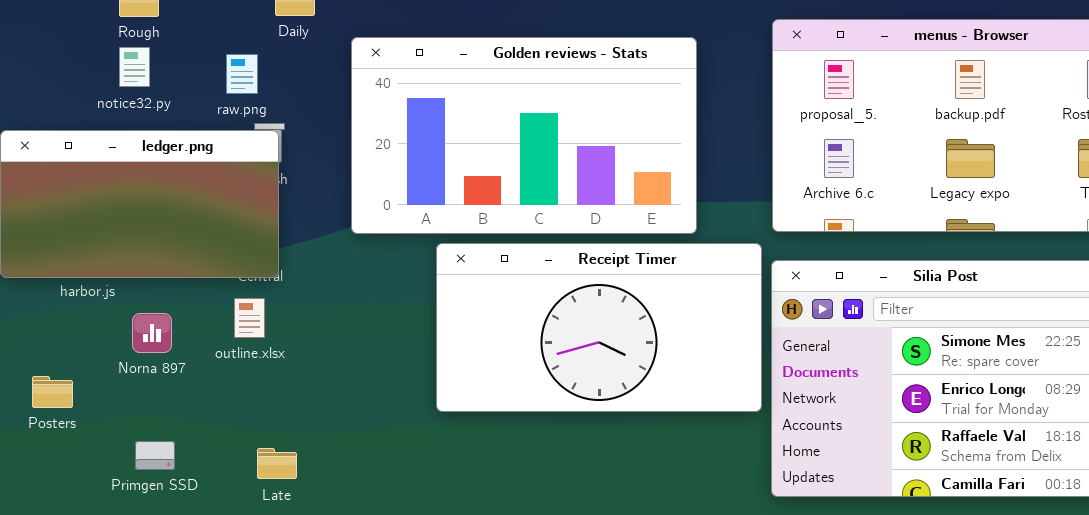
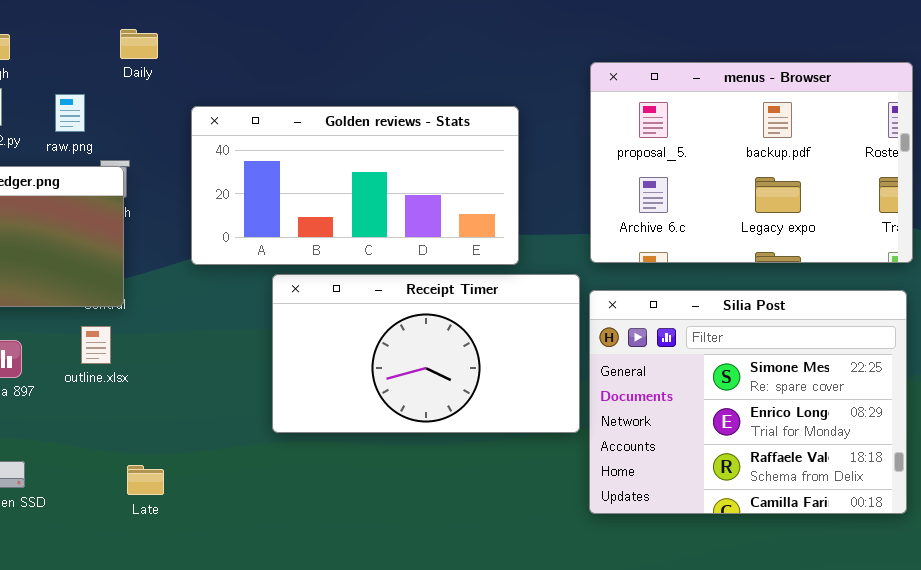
Golden reviews - Stats: [351,37,697,234] -> [191,106,519,265], resized
raw.png: [226,54,258,94] -> [55,94,85,132], moved
Late: [257,448,297,479] -> [127,465,164,495], moved

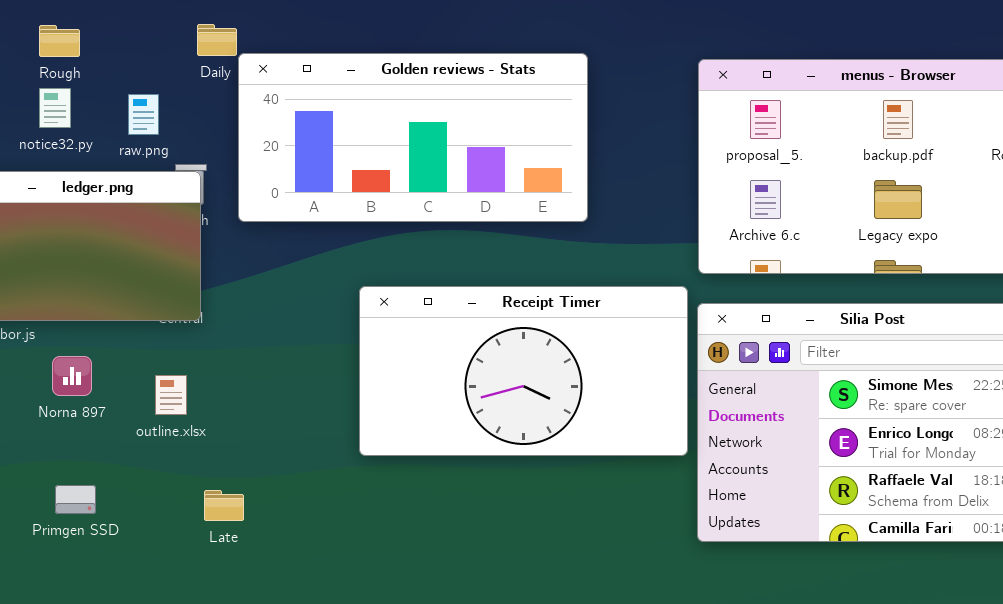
Golden reviews - Stats: [191,106,519,265] -> [238,53,588,222], moved
outline.xlsx: [81,326,111,364] -> [155,375,187,415], moved

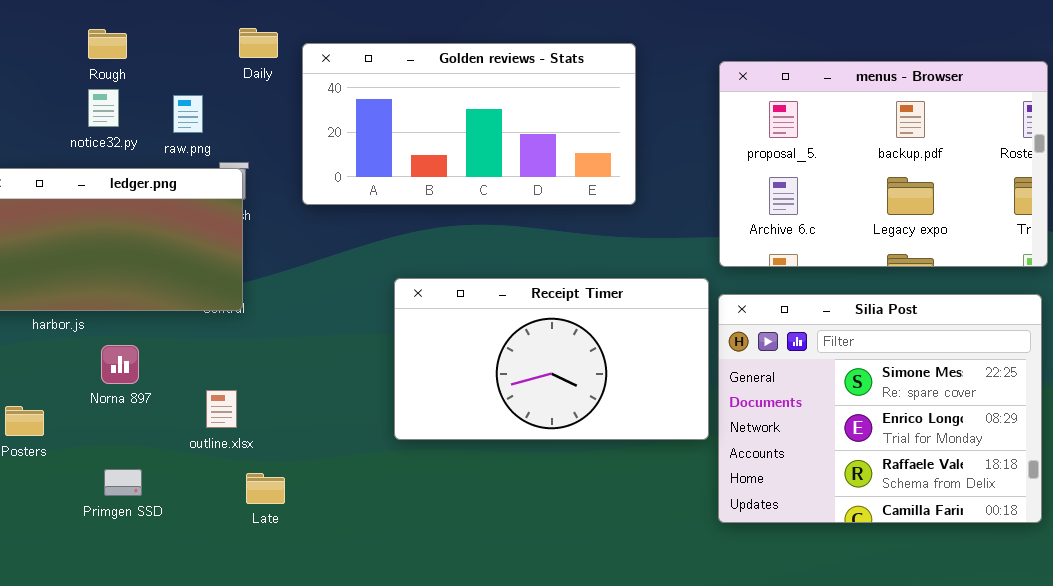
Golden reviews - Stats: [238,53,588,222] -> [302,43,636,205], moved
outline.xlsx: [155,375,187,415] -> [206,390,237,428], moved

